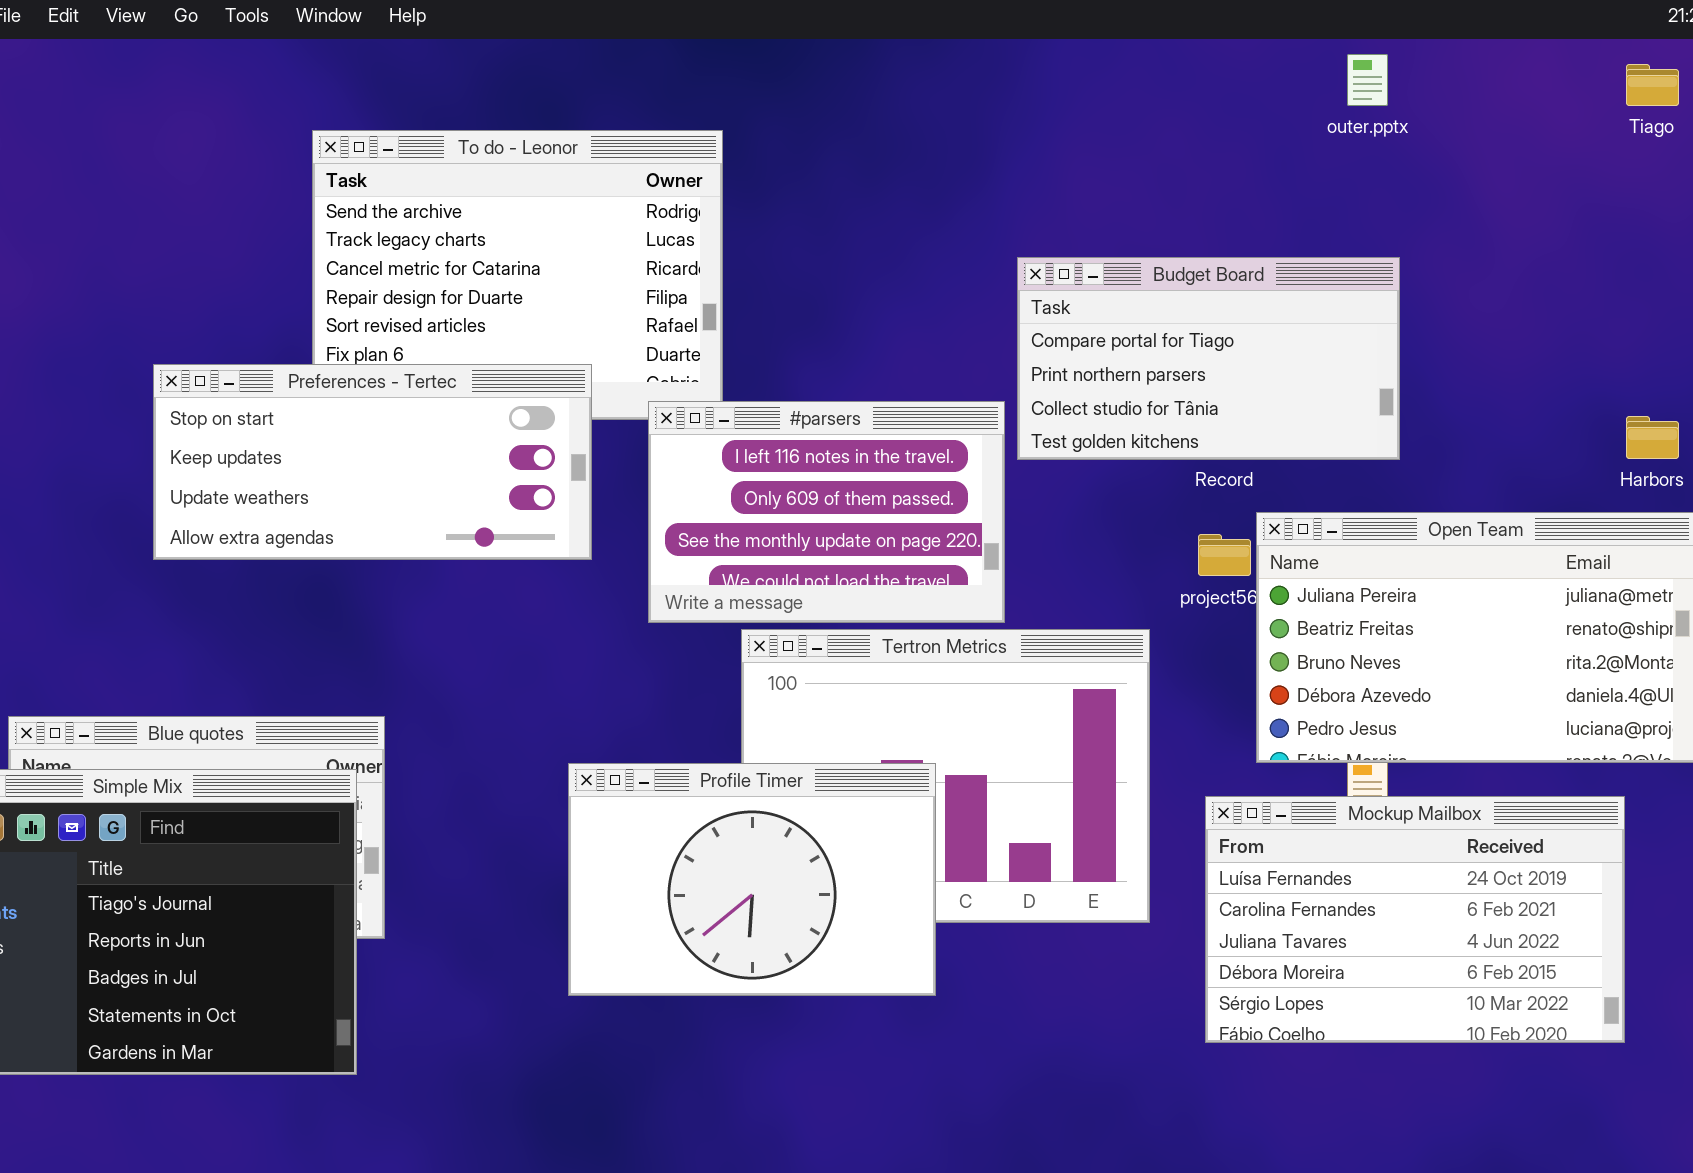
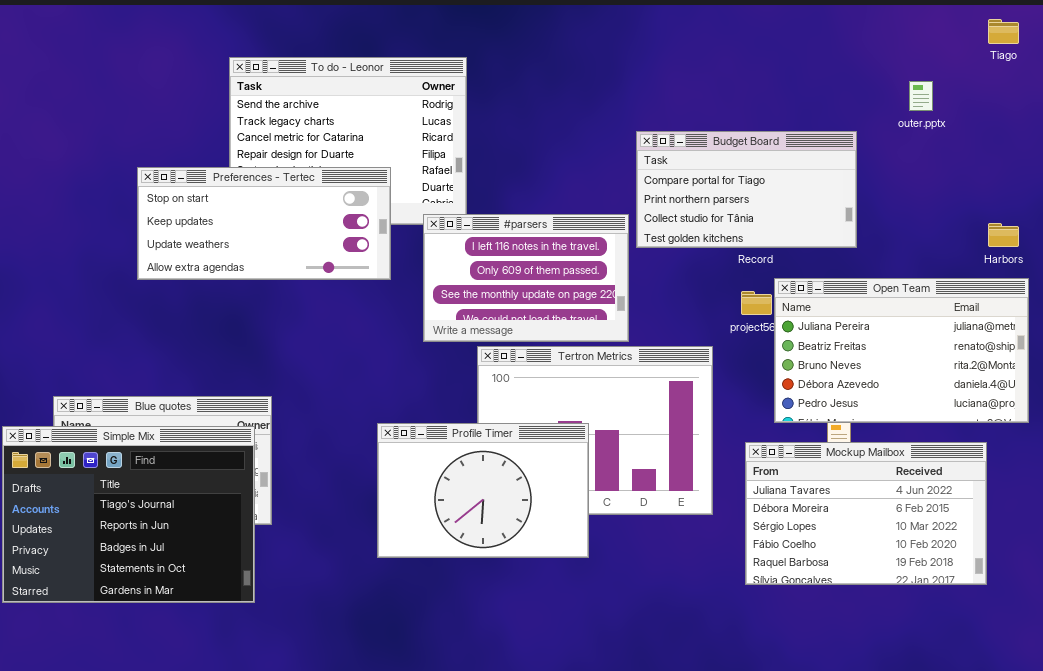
outer.pptx: [1347,54,1388,106] -> [909,81,933,111], moved
Preferences - Tertec: [153,364,592,560] -> [137,167,391,280], moved
Mockup Mailbox: [1205,796,1625,1043] -> [745,442,987,585], scrolled down 2 rows

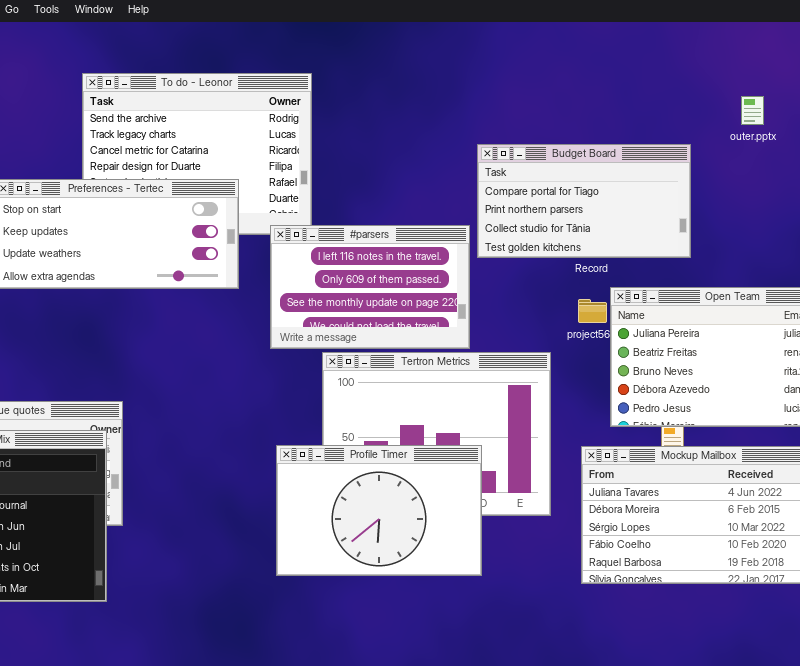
Profile Timer: [377,423,589,558] -> [276,445,482,576], moved

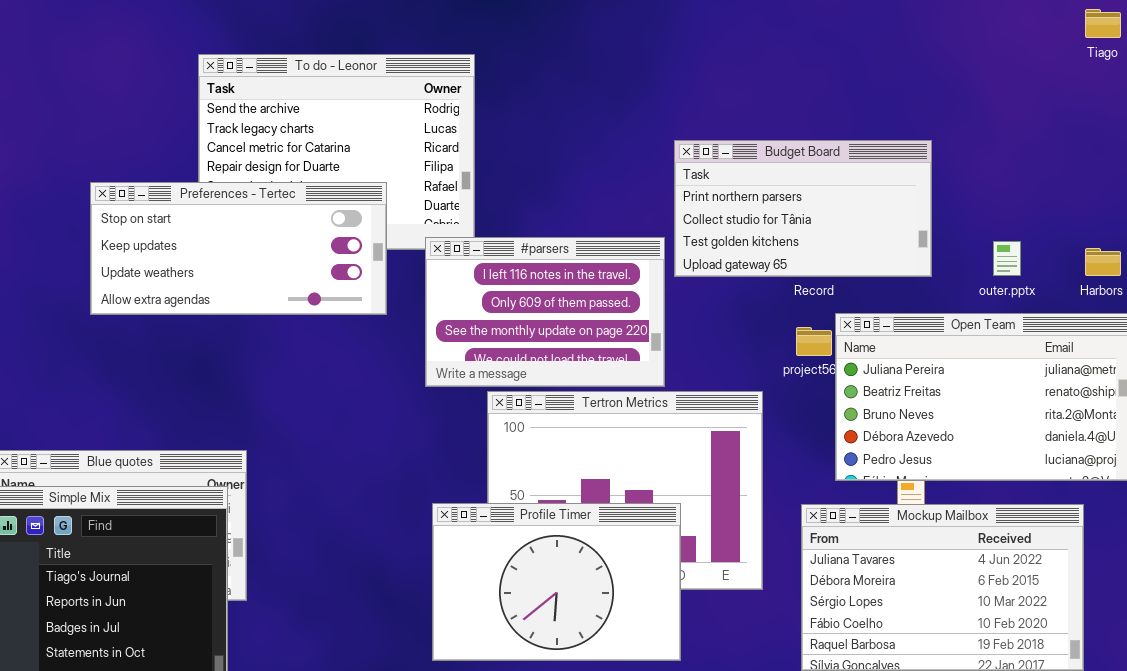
outer.pptx: [741,96,764,125] -> [993,241,1021,276], moved
Budget Board: [477,144,691,258] -> [674,140,932,277], scrolled down 1 row

